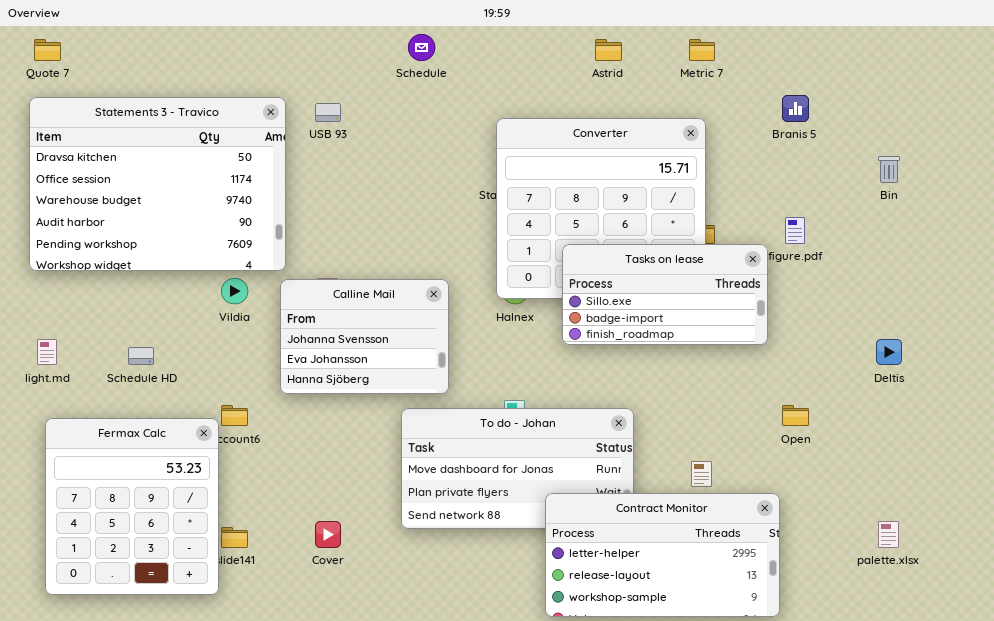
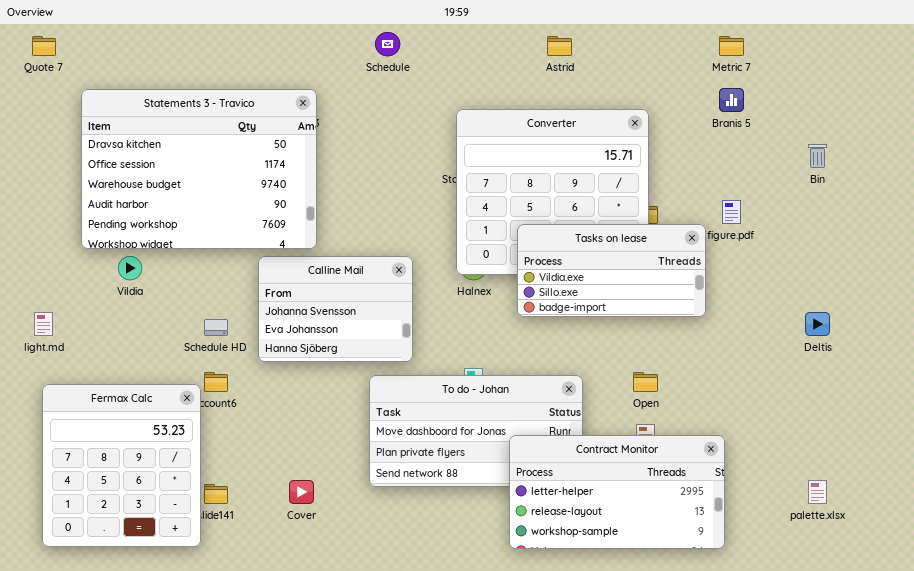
Metric 7: [689,39,715,61] -> [719,36,744,56], moved
Statements 3 - Travico: [29,97,286,271] -> [81,89,317,249], moved
Tasks on lease: [562,244,768,345] -> [517,224,706,317], scrolled up 1 row
Vildia: [221,278,248,304] -> [118,256,142,280], moved
Schedule HD: [128,347,154,365] -> [204,319,228,336], moved
Open: [782,405,809,426] -> [633,372,658,392], moved
Contract Monitor: [545,493,780,617] -> [509,435,725,549], moved

